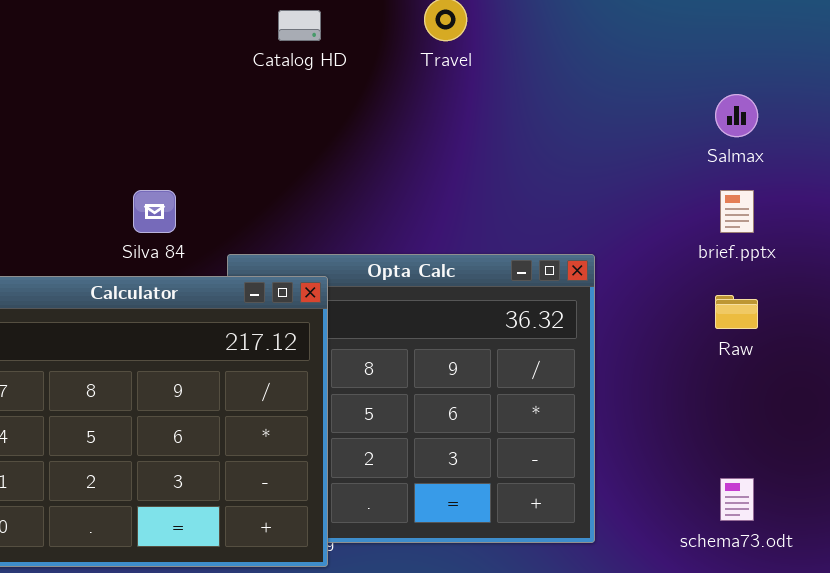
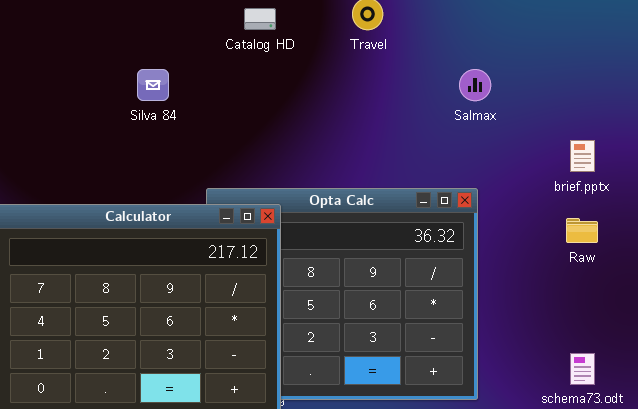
Salmax: [715,94,758,137] -> [459,69,491,101], moved
Silva 84: [133,190,176,233] -> [137,69,169,101], moved

